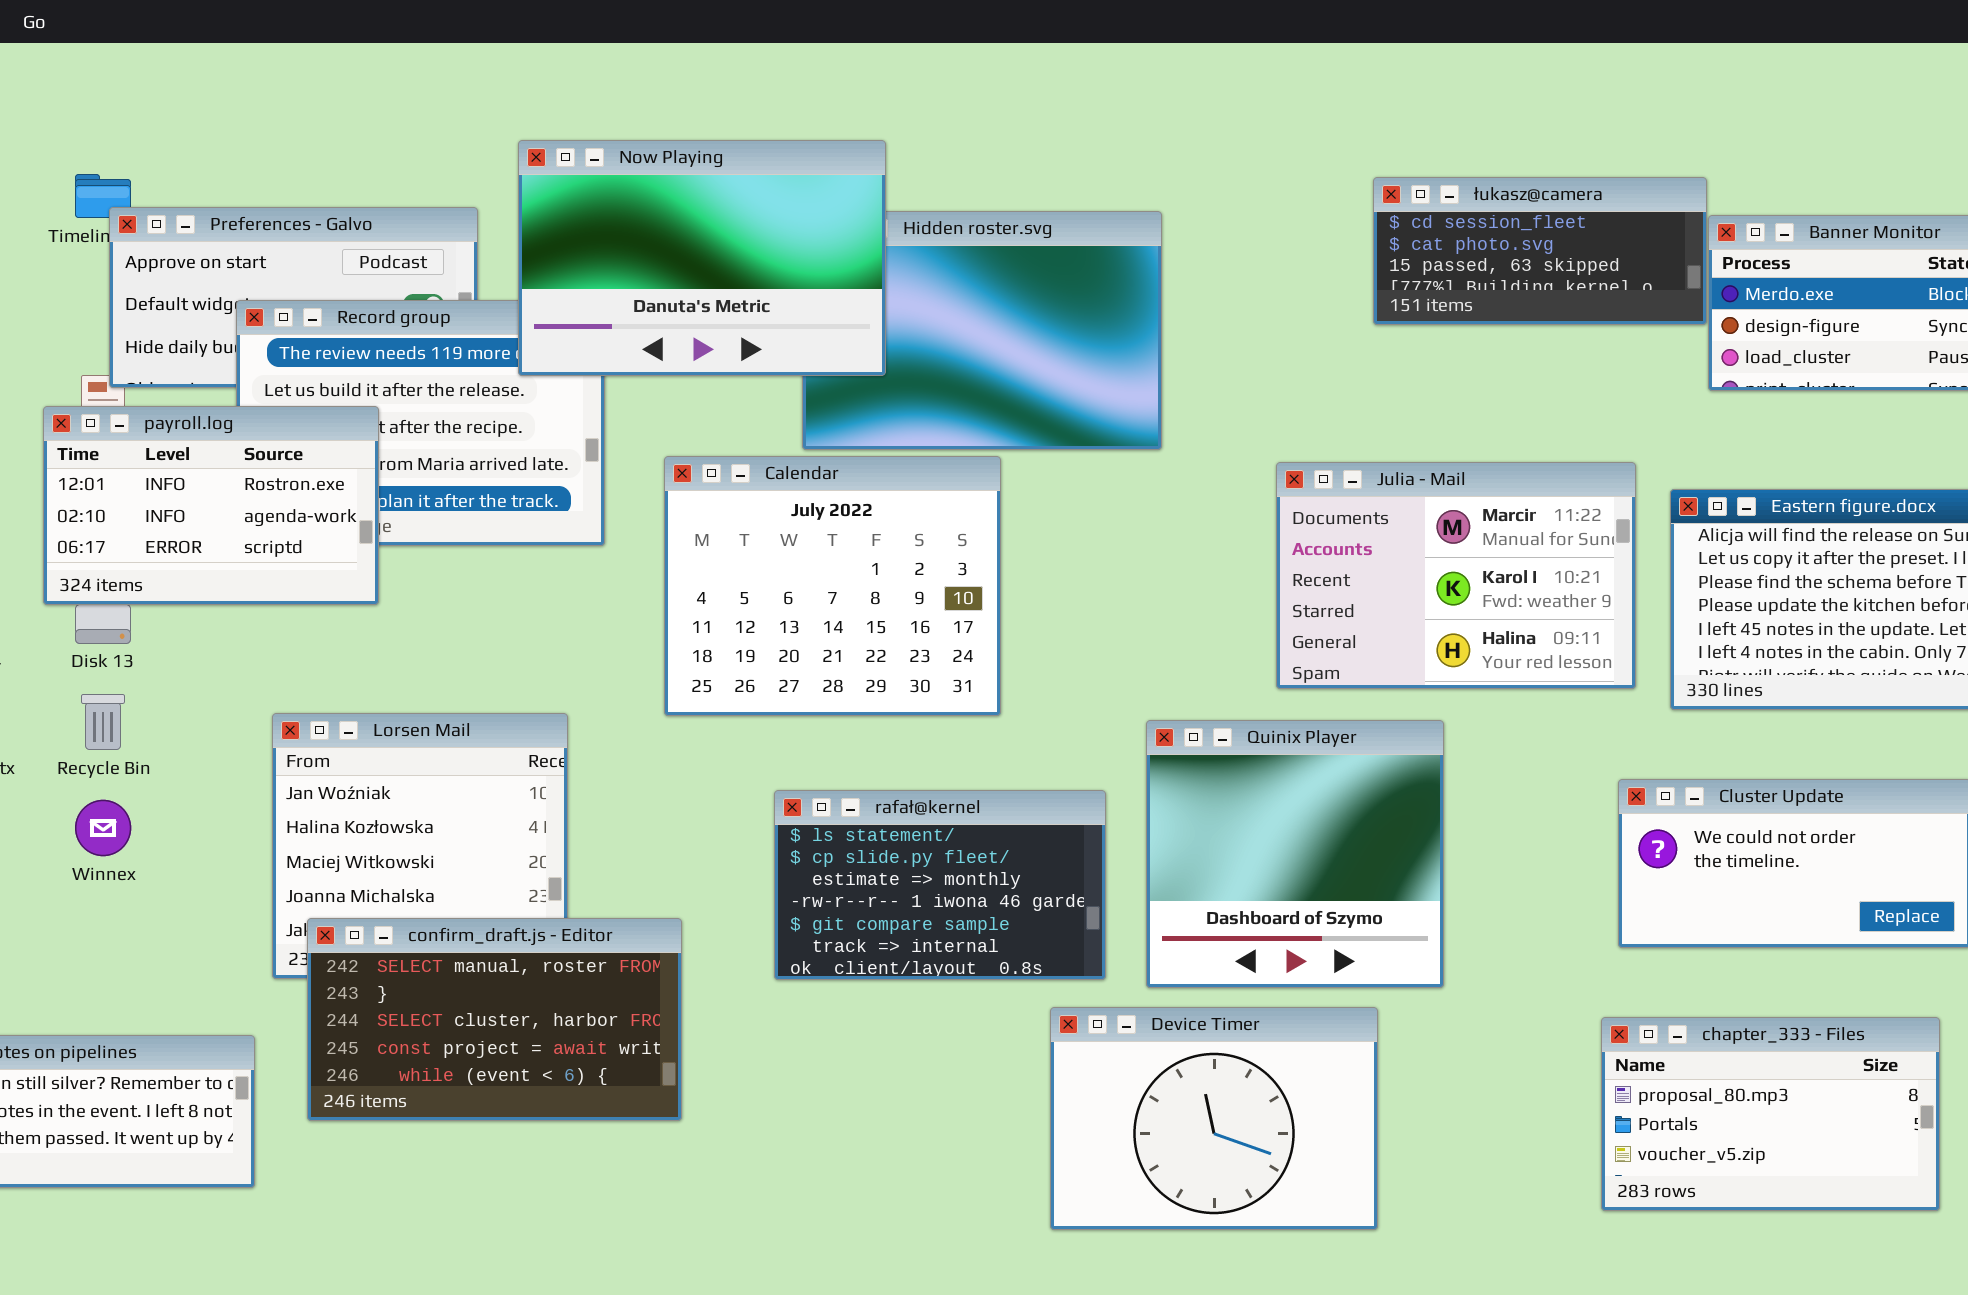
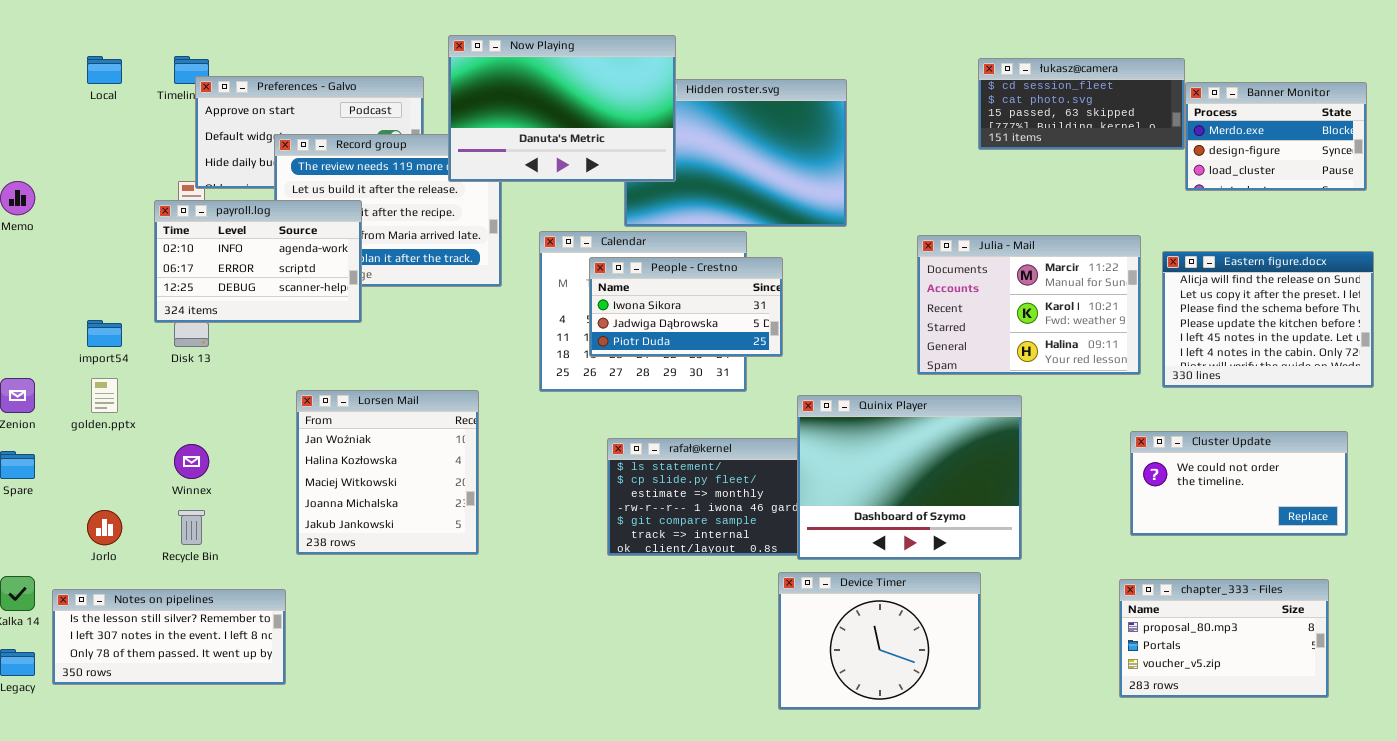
payroll.log: [43,406,379,605] -> [154,200,362,323], scrolled down 1 row
People - Crestno: none -> [589,257,783,357], opened
Recycle Bin: [81,694,125,750] -> [178,510,205,545], moved
Quinix Player: [1146,720,1444,988] -> [797,395,1022,560], resized
confirm_draft.js - Editor: [307,918,682,1121] -> none, closed

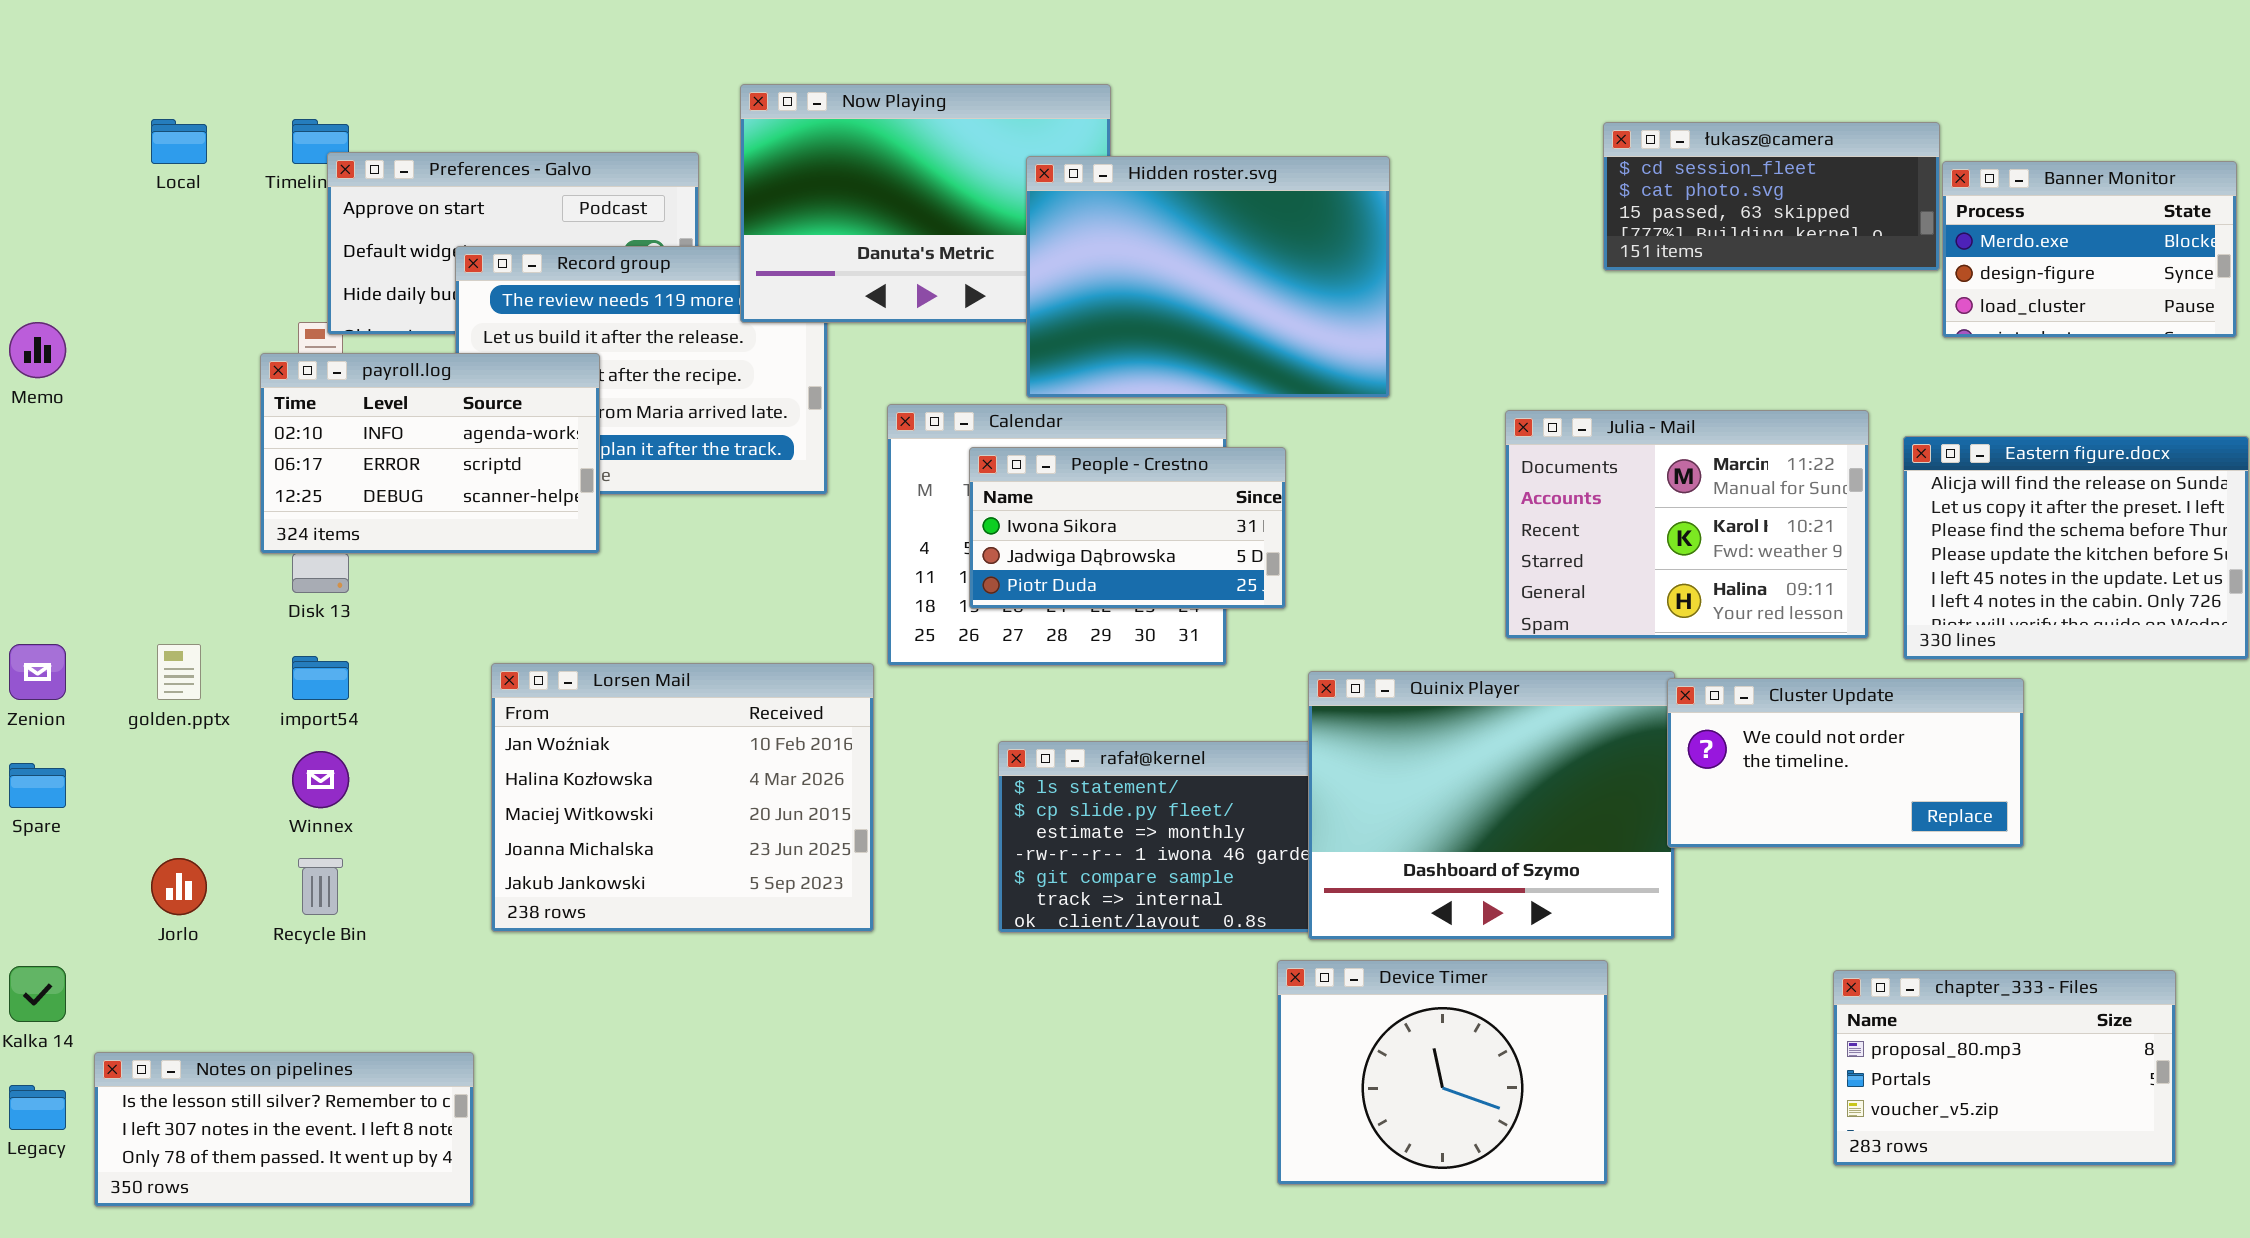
Hidden roster.svg: [624,79,847,227] -> [1026,156,1390,398], raised
import54: [87,320,122,347] -> [292,656,349,700], moved
Lorsen Mail: [296,390,479,555] -> [491,663,874,932], resized
Cluster Update: [1130,431,1348,536] -> [1667,678,2024,848], moved
Notes on pipelines: [52,589,286,685] -> [94,1052,474,1207], moved

